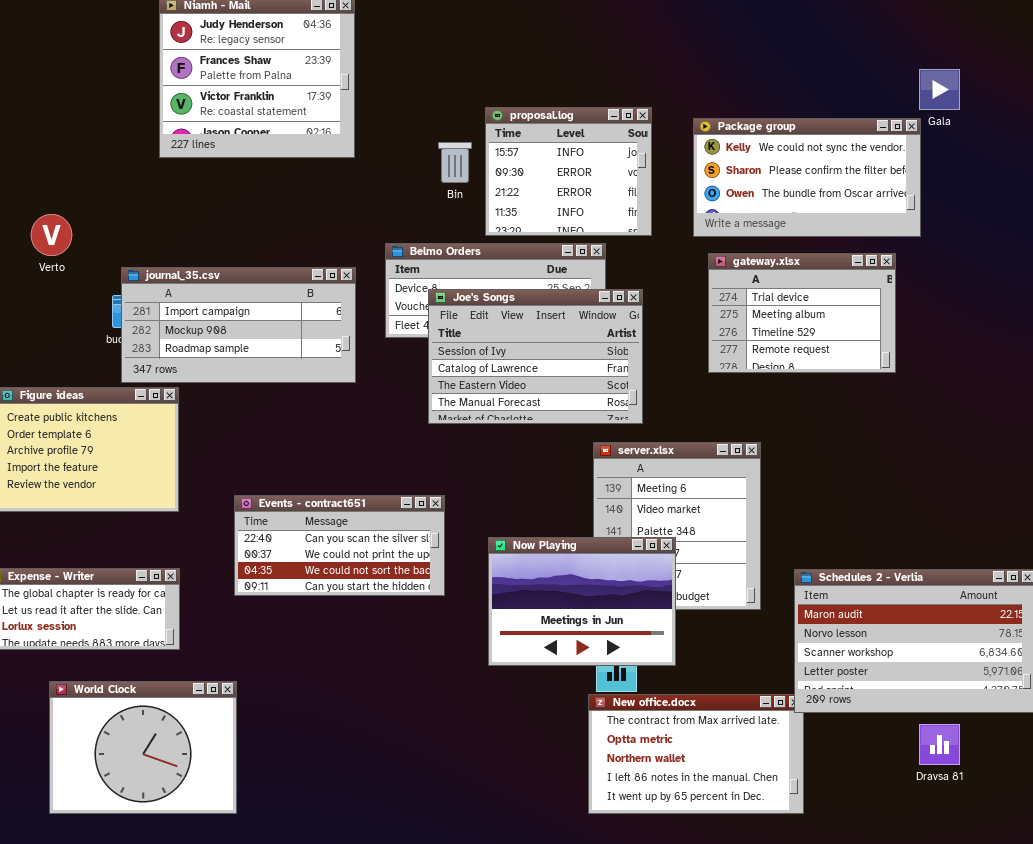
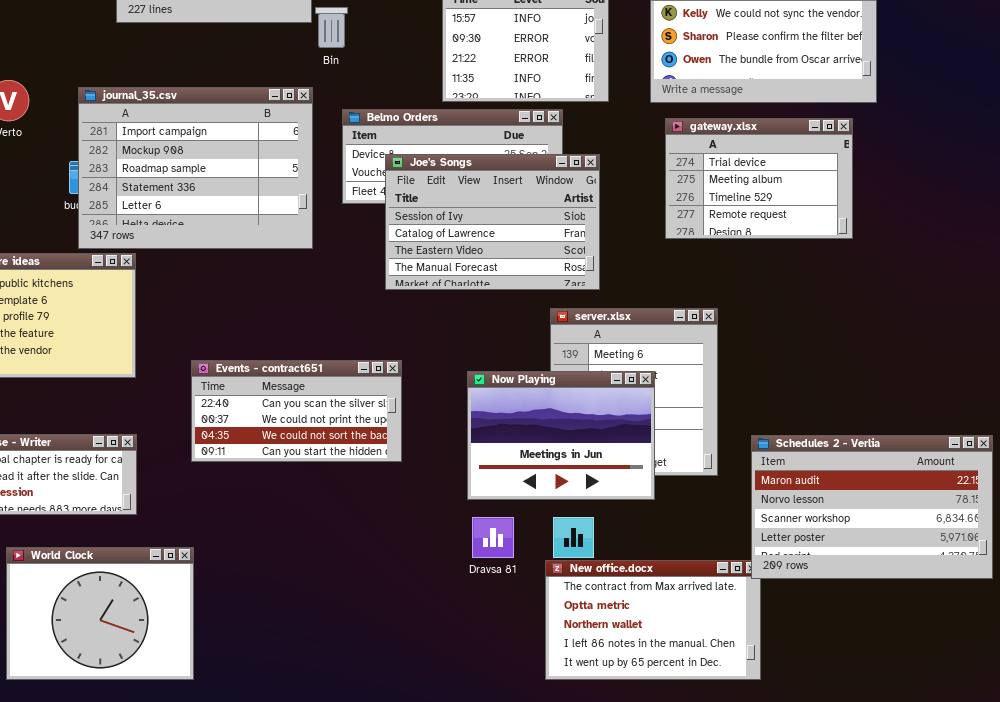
Bin: [438,142,472,183] -> [315,7,348,48], moved
journal_35.csv: [121,267,356,383] -> [78,87,313,249], resized
Now Playing: [488,537,676,666] -> [467,371,655,500], moved
Dravsa 81: [919,724,960,765] -> [472,517,514,558], moved

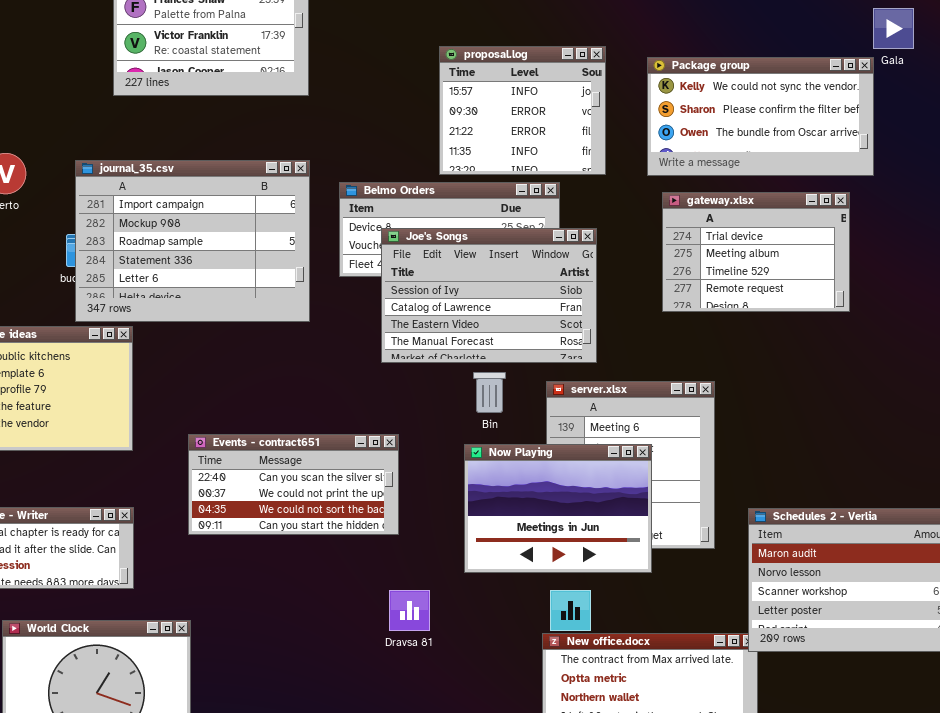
Bin: [315,7,348,48] -> [473,372,506,413], moved
Dravsa 81: [472,517,514,558] -> [389,590,430,631], moved

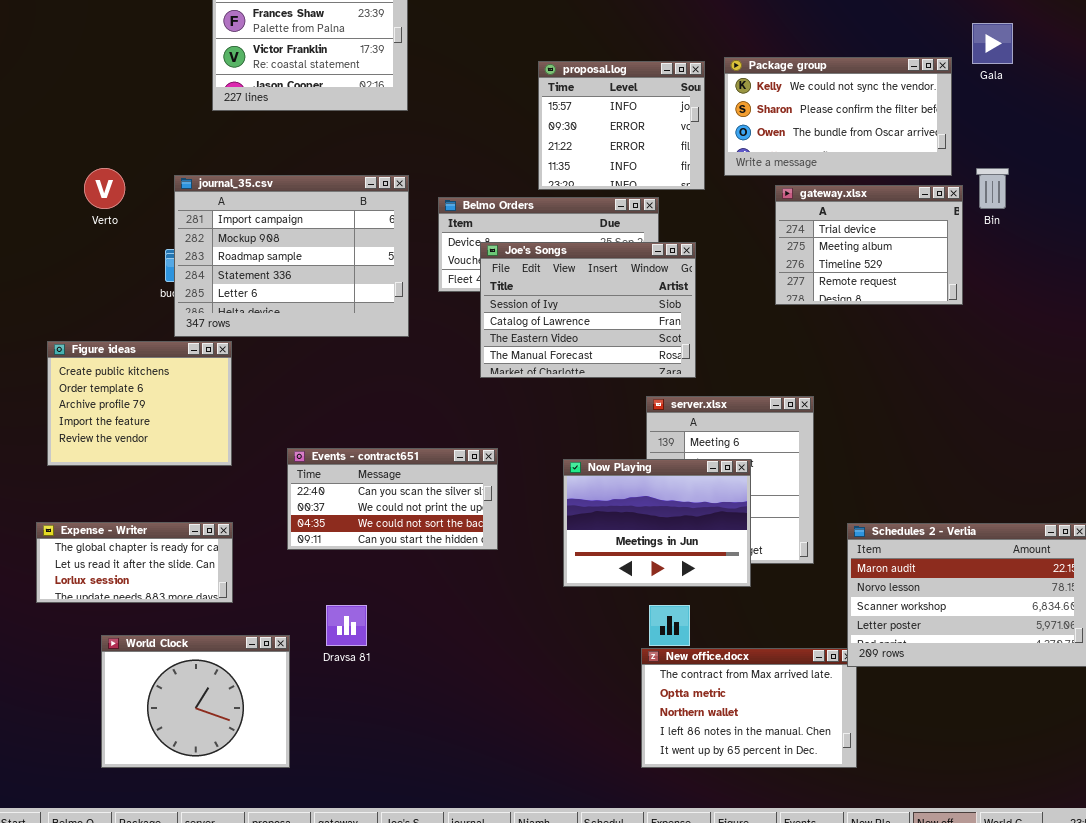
Package group: [647,57,874,176] -> [724,57,952,176], moved
gateway.xlsx: [662,192,850,312] -> [775,185,963,305], moved
Bin: [473,372,506,413] -> [976,168,1009,209], moved
Dravsa 81: [389,590,430,631] -> [326,605,367,646], moved

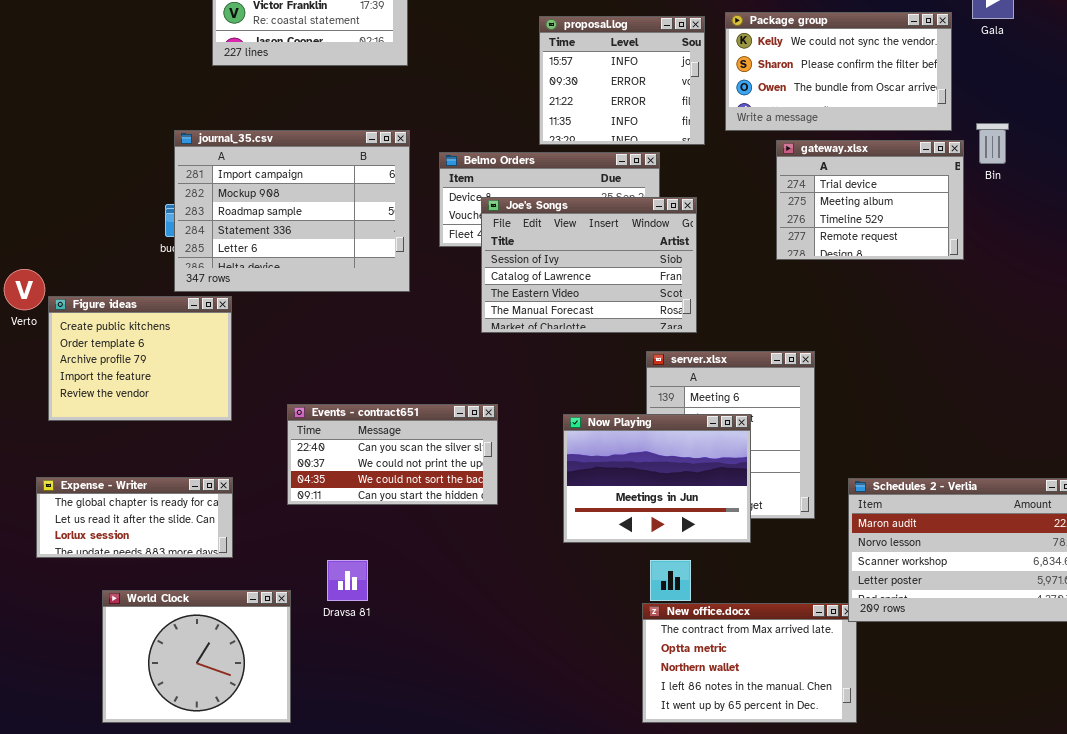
Verto: [84,168,125,209] -> [4,269,45,310], moved

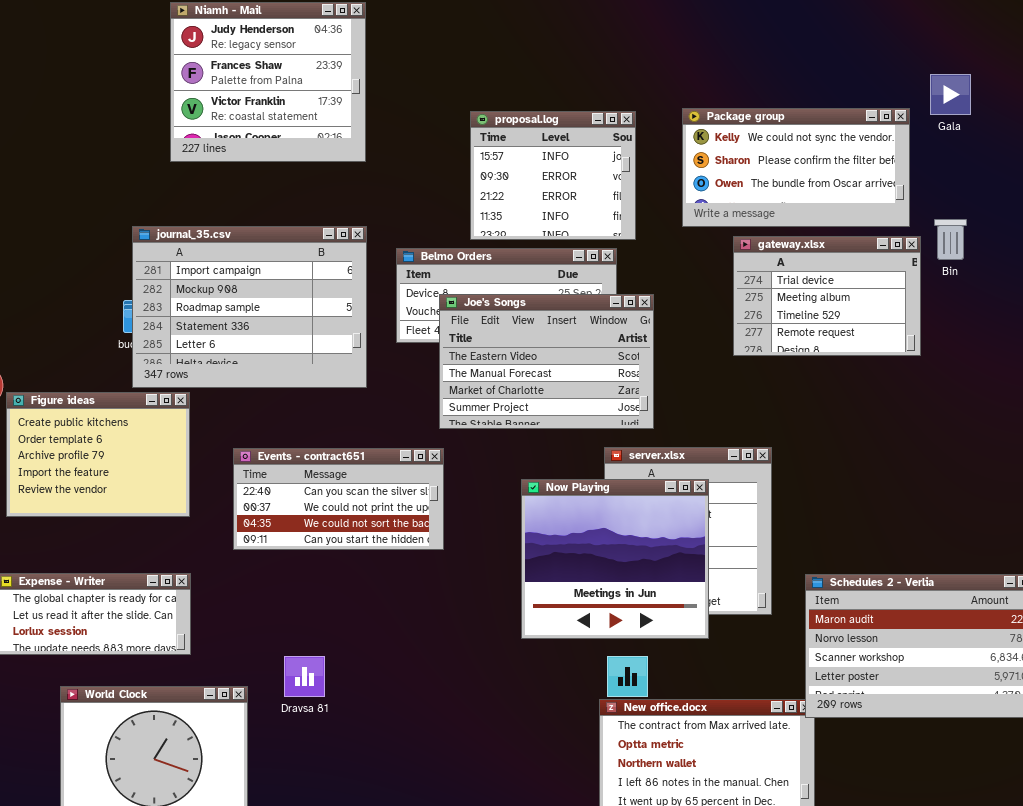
proposal.log: [539,16,705,145] -> [470,111,636,240], moved
Joe's Songs: [481,197,697,333] -> [439,294,654,429], scrolled down 2 rows
Events - contract651: [287,404,498,505] -> [233,448,444,550], moved
Now Playing: [563,414,751,543] -> [521,479,709,639], resized

